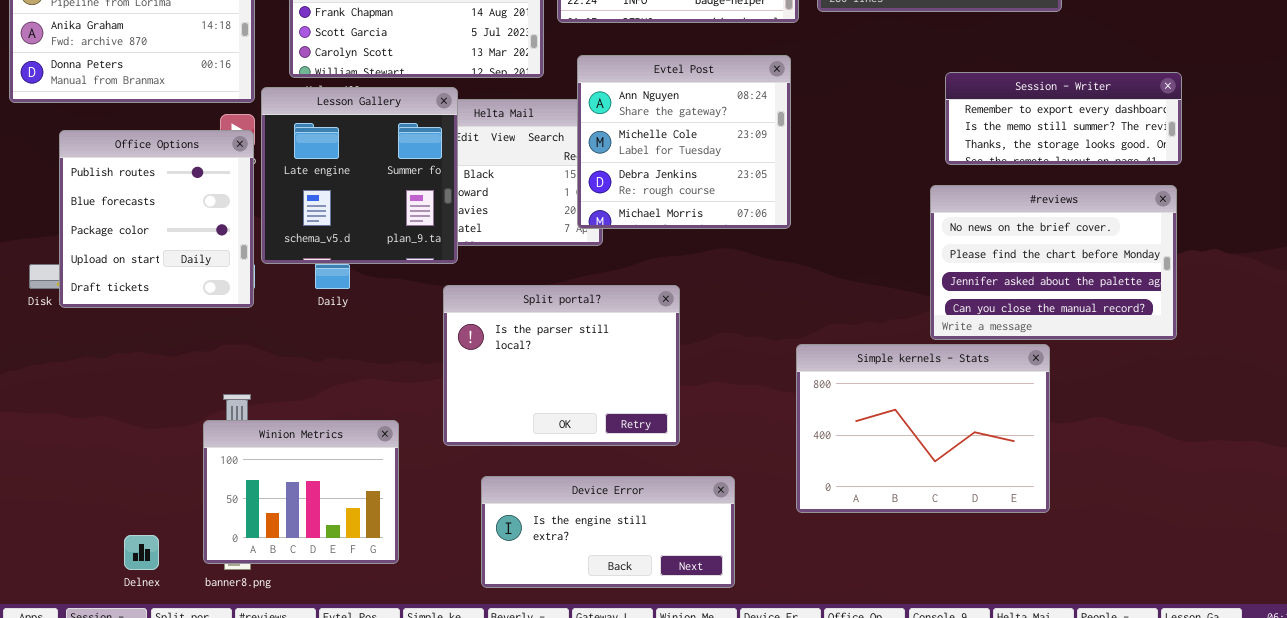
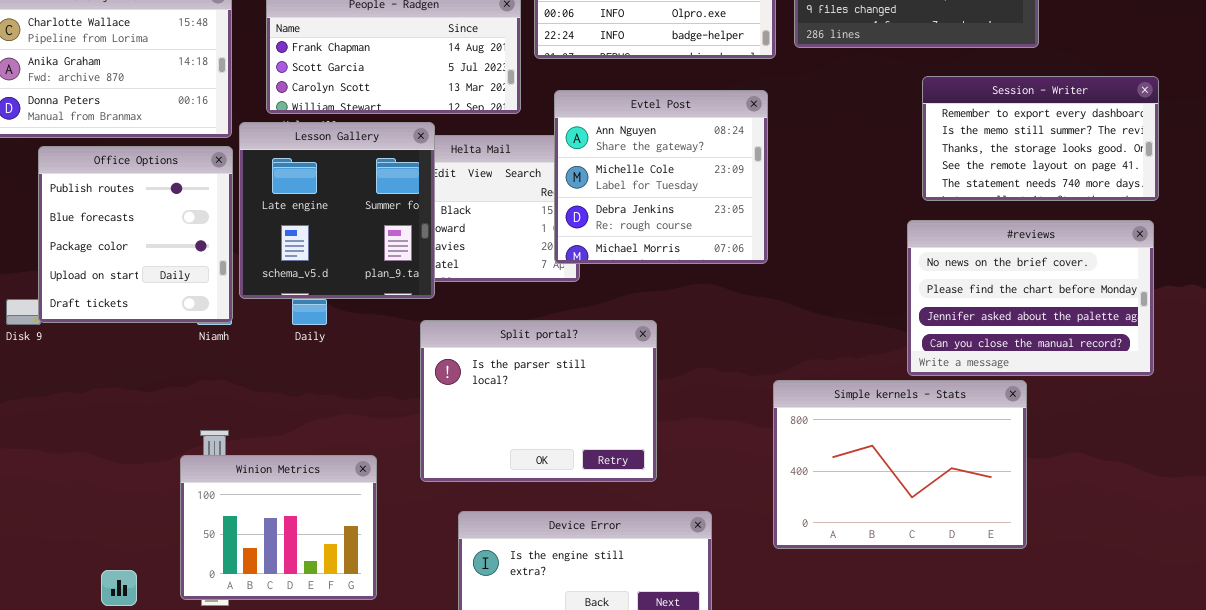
Session - Writer: [945,72,1182,165] -> [922,76,1159,201], resized
Office Options: [59,130,254,308] -> [38,146,233,323], moved

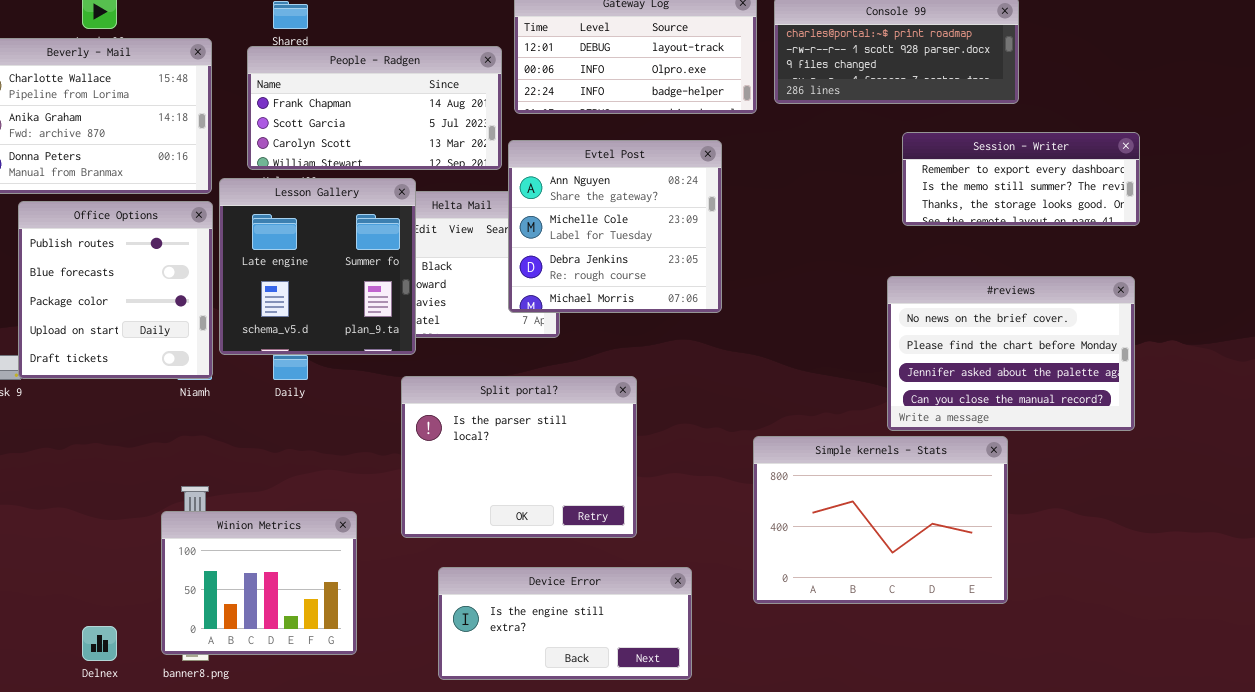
Session - Writer: [922,76,1159,201] -> [902,132,1140,226], resized
Evtel Post: [554,90,768,264] -> [508,140,722,313], moved

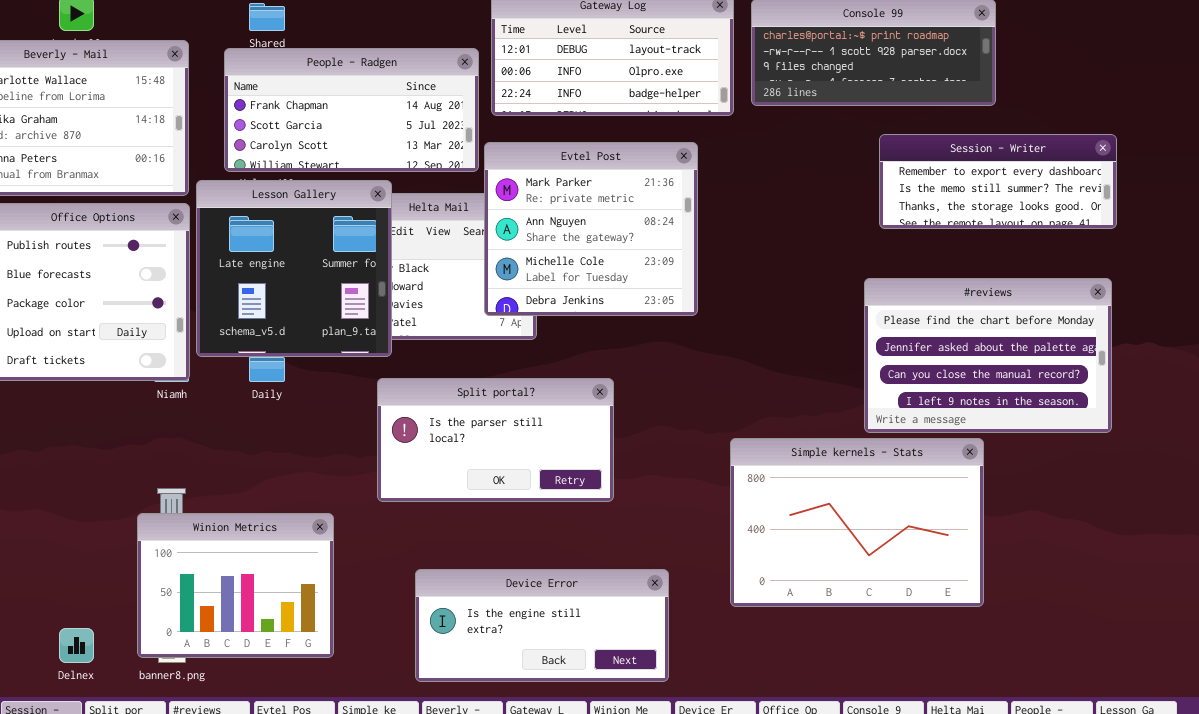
Evtel Post: [508,140,722,313] -> [484,142,698,316], scrolled up 1 row
#reviews: [887,276,1135,431] -> [864,278,1112,433], scrolled down 1 row
Split portal?: [401,376,637,538] -> [377,378,614,502], resized

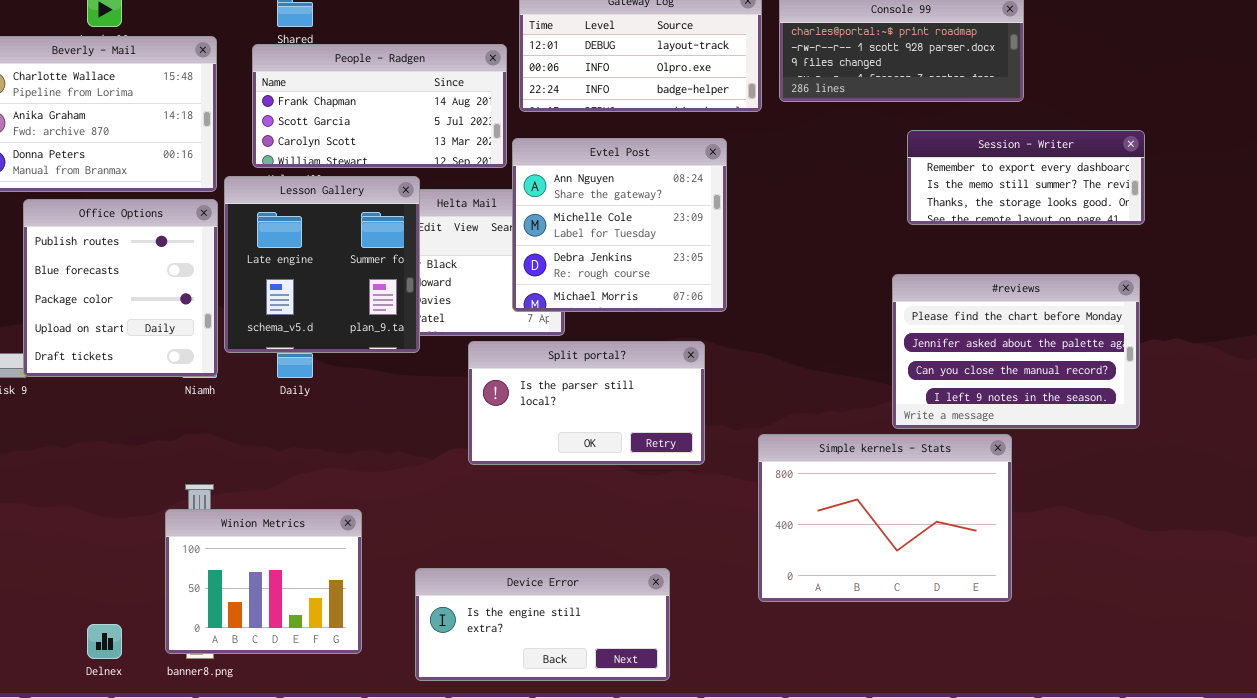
Evtel Post: [484,142,698,316] -> [512,138,727,312], scrolled down 1 row
Split portal?: [377,378,614,502] -> [468,341,705,465], moved
Device Error: [415,569,669,682] -> [415,568,670,681], moved

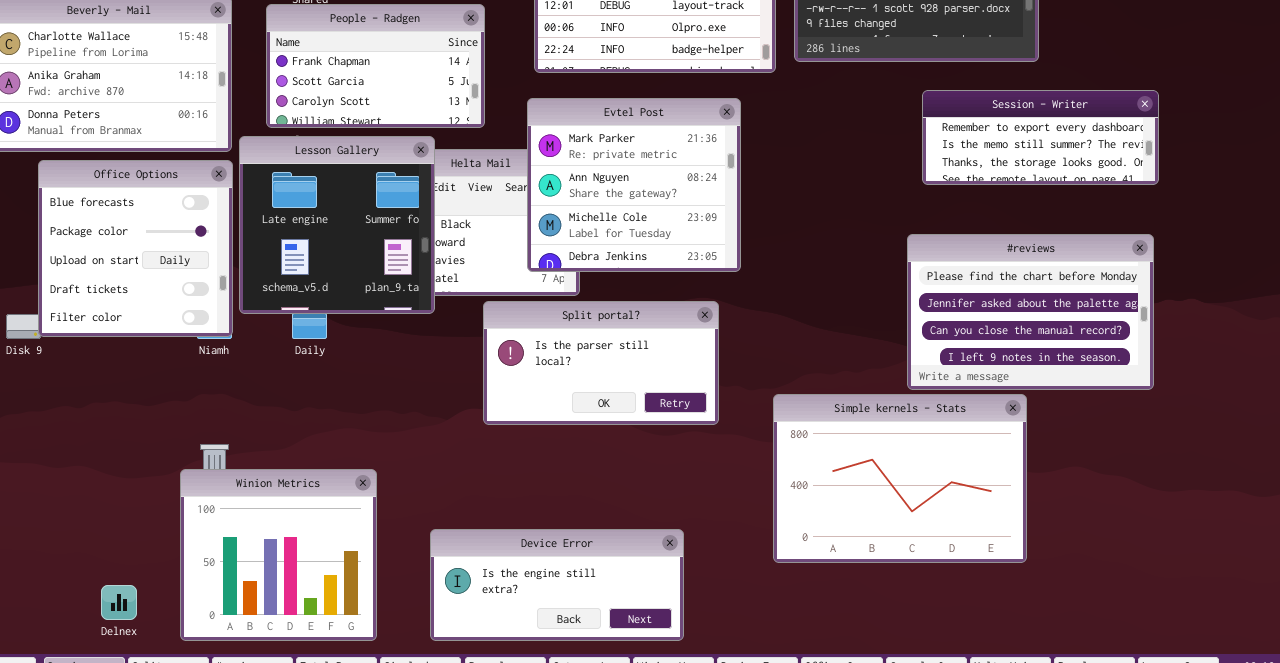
People - Radgen: [252,44,507,168] -> [266,4,485,128], resized
Evtel Post: [512,138,727,312] -> [527,98,741,272], scrolled up 1 row
Office Options: [23,199,218,377] -> [38,160,233,337], scrolled down 1 row
Winion Metrics: [165,509,362,654] -> [180,469,377,641], resized

